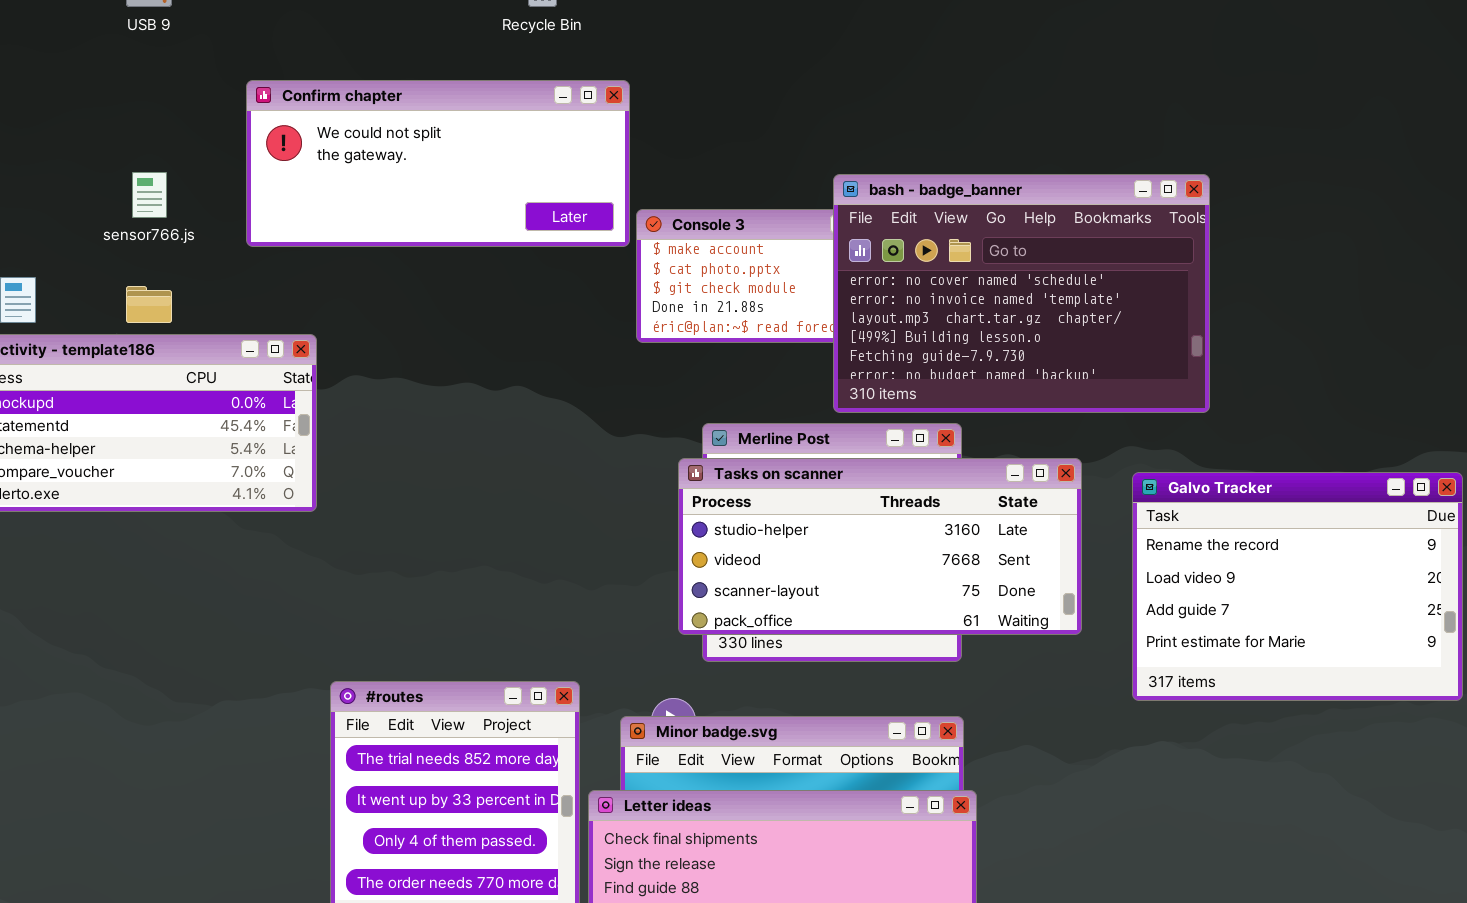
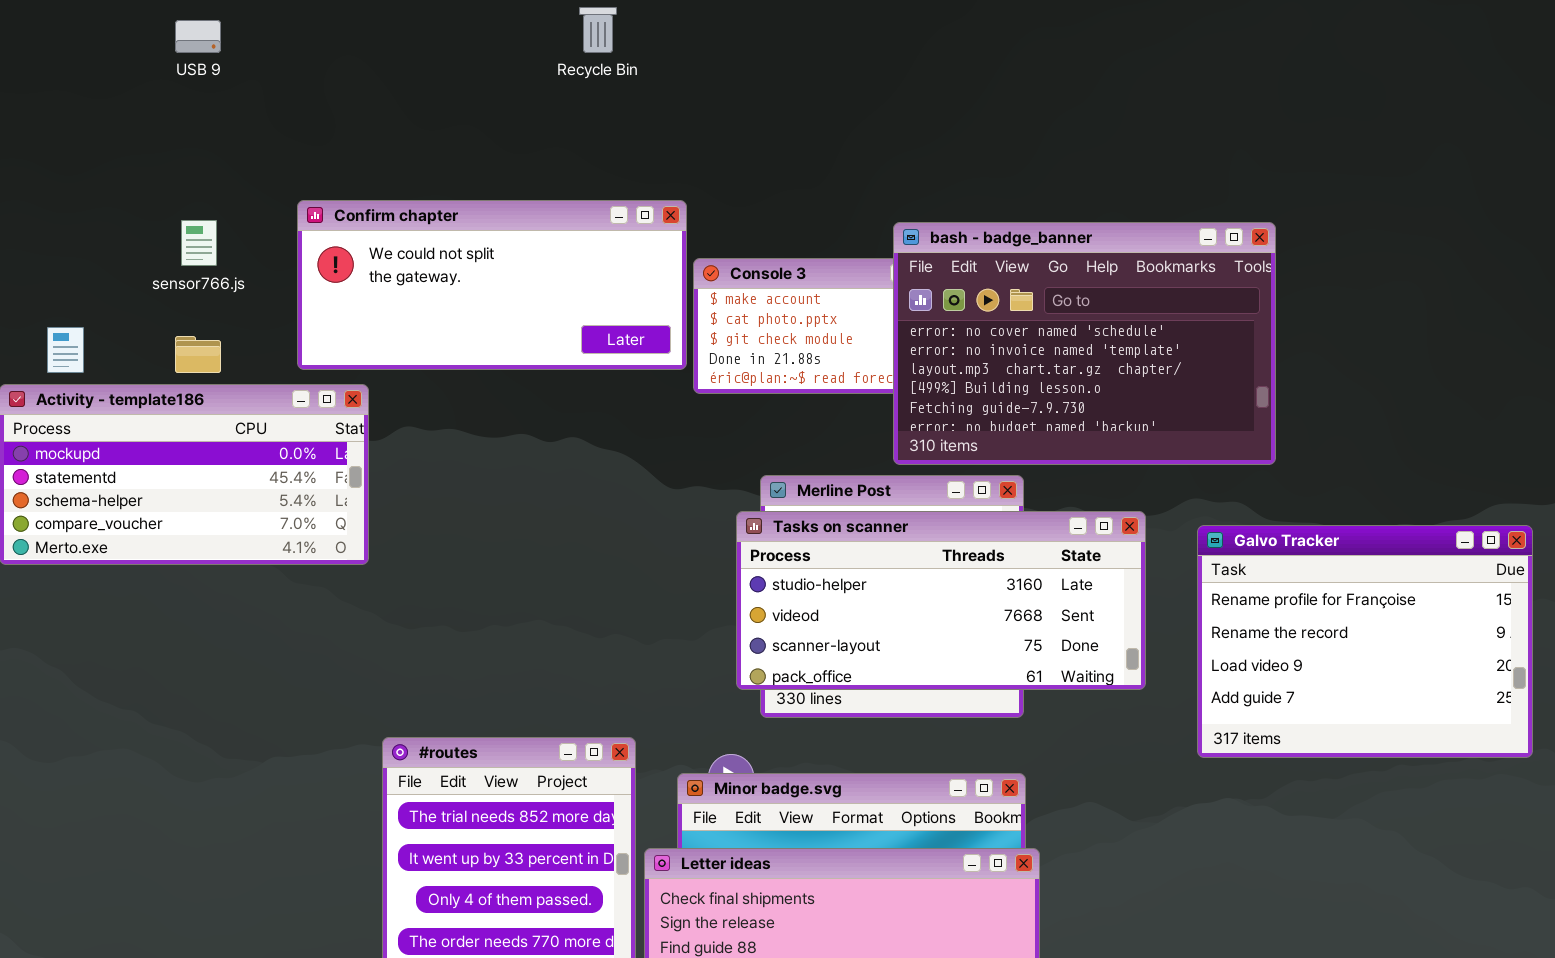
Confirm chapter: [246,80,630,247] -> [297,200,687,370], moved
Galvo Tracker: [1132,472,1463,701] -> [1197,525,1533,758], scrolled up 1 row

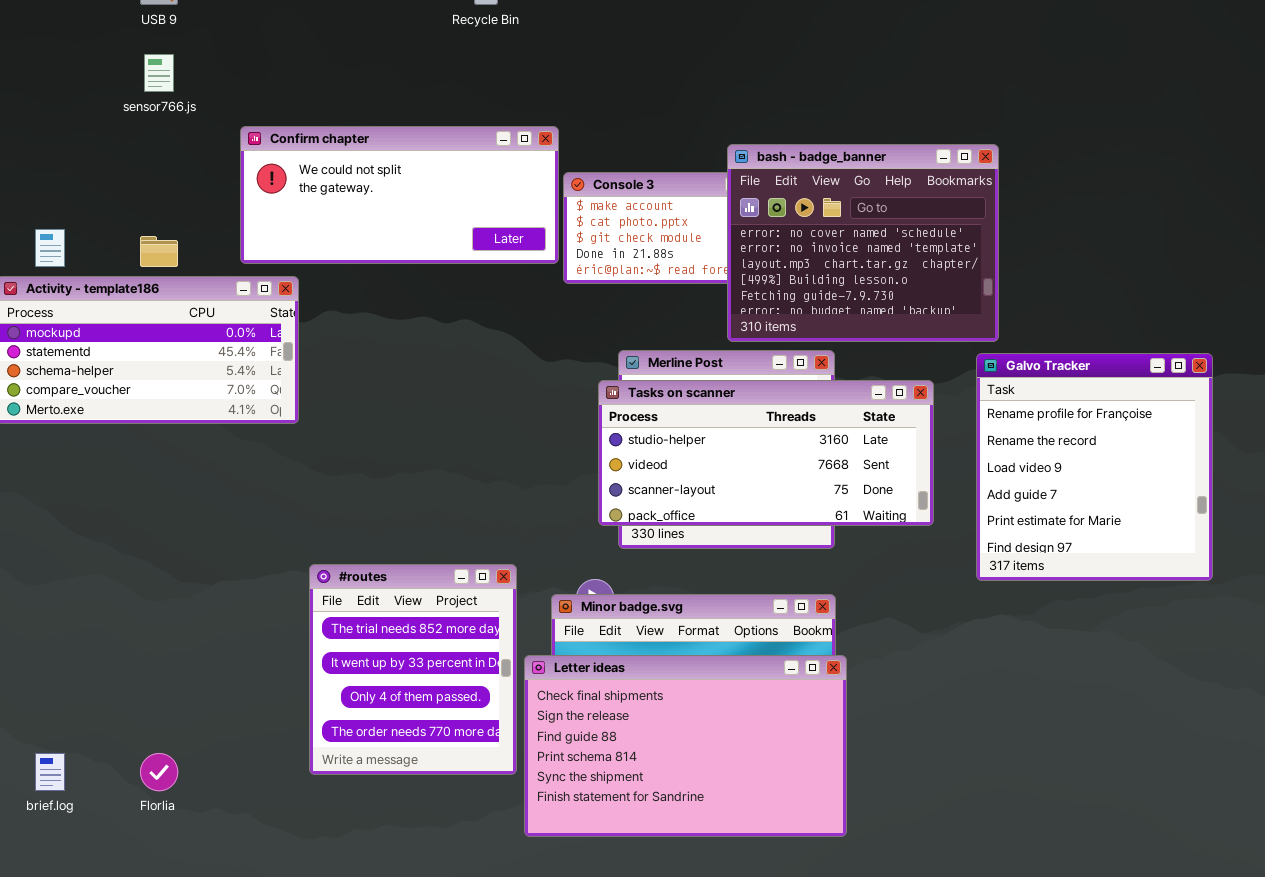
sensor766.js: [181,220,217,266] -> [144,54,174,92], moved
bash - badge_banner: [893,222,1276,465] -> [727,144,999,342], resized
Galvo Tracker: [1197,525,1533,758] -> [976,353,1213,581], resized

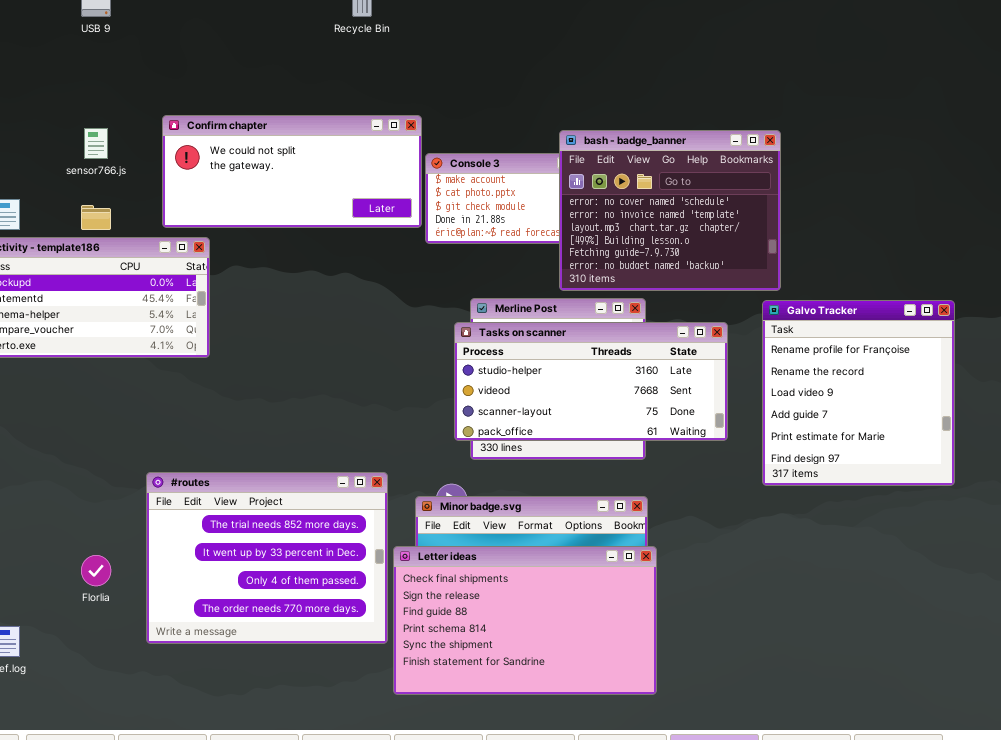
sensor766.js: [144,54,174,92] -> [84,128,108,159], moved
#routes: [309,564,517,775] -> [146,472,388,644], resized
Florlia: [140,753,178,791] -> [81,555,111,586], moved

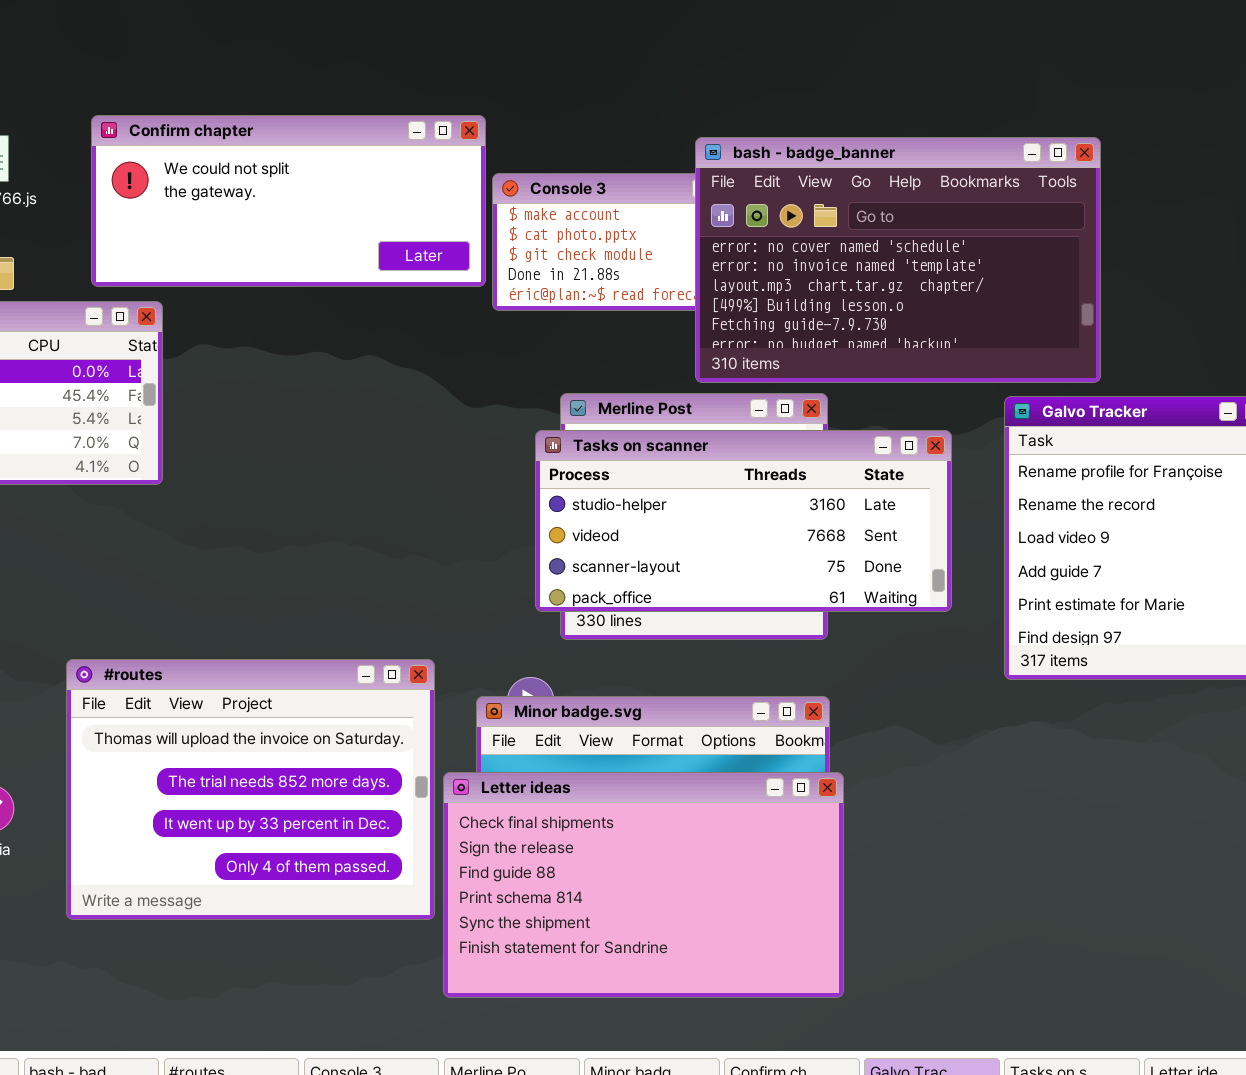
bash - badge_banner: [559,130,781,291] -> [695,137,1101,383], resized
#routes: [146,472,388,644] -> [66,659,435,920], scrolled up 1 row

